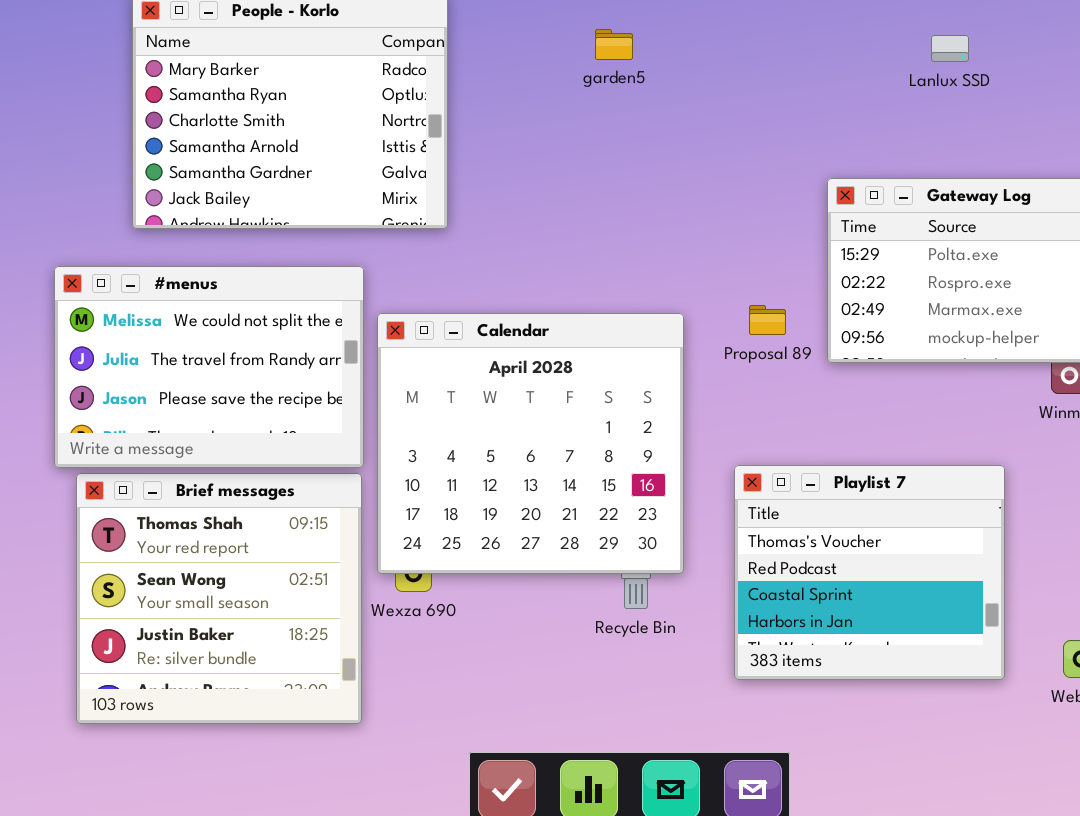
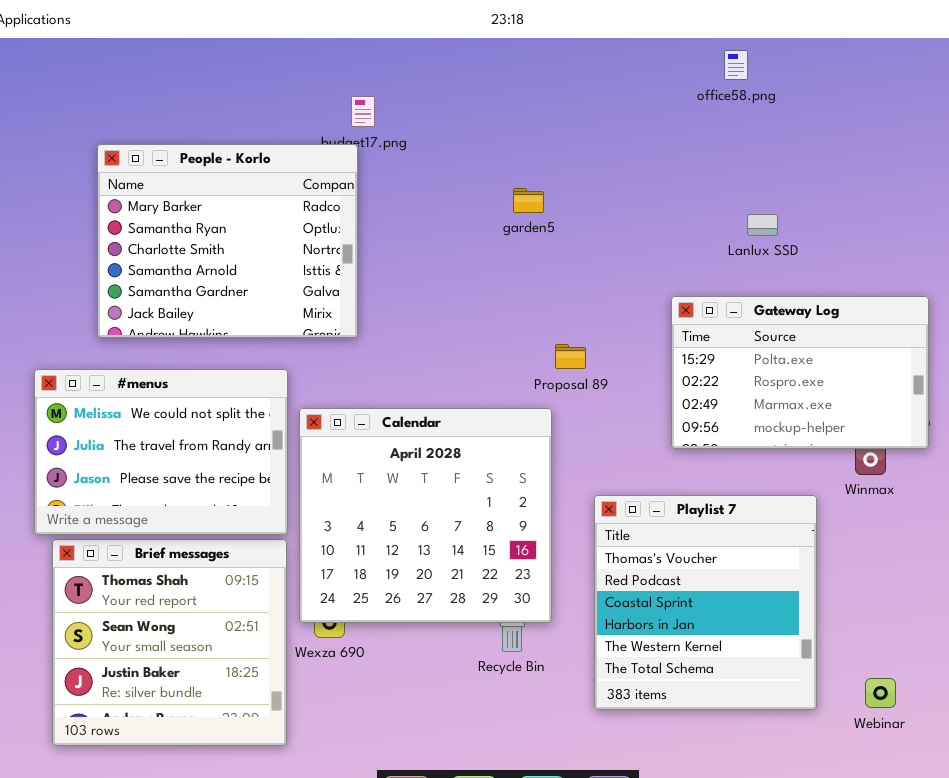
garden5: [595,29,633,60] -> [513,188,544,213], moved
Lanlux SSD: [931,35,969,62] -> [747,214,778,236], moved
Proposal 89: [749,305,786,335] -> [555,344,586,369], moved
Playlist 7: [734,465,1005,680] -> [594,495,817,710], resized

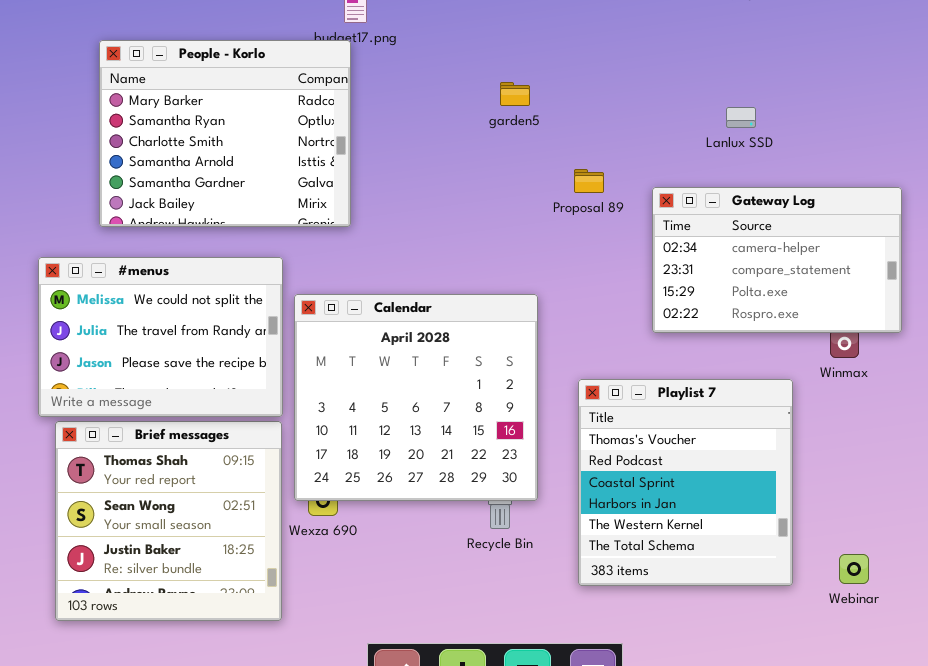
Gateway Log: [671,296,929,449] -> [652,187,902,333], scrolled up 2 rows
Proposal 89: [555,344,586,369] -> [574,169,604,193], moved

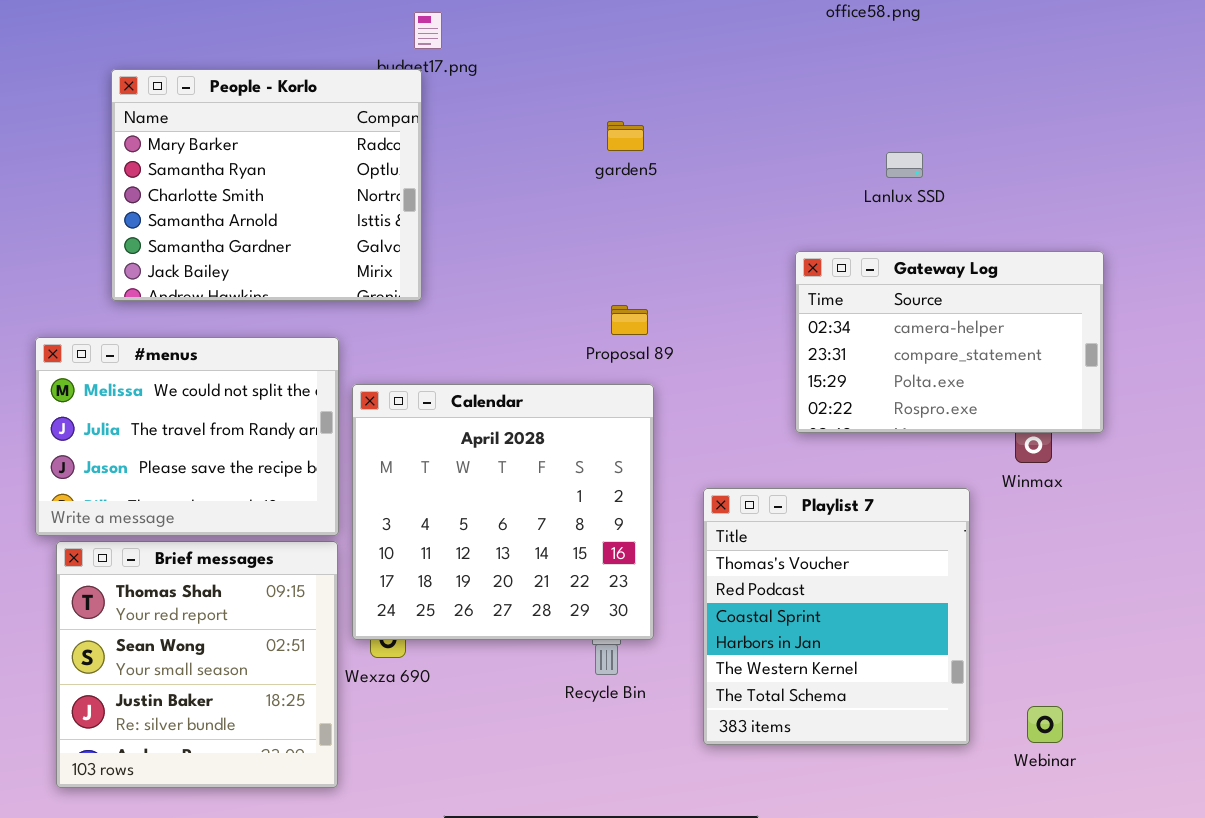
Proposal 89: [574,169,604,193] -> [611,305,648,335], moved

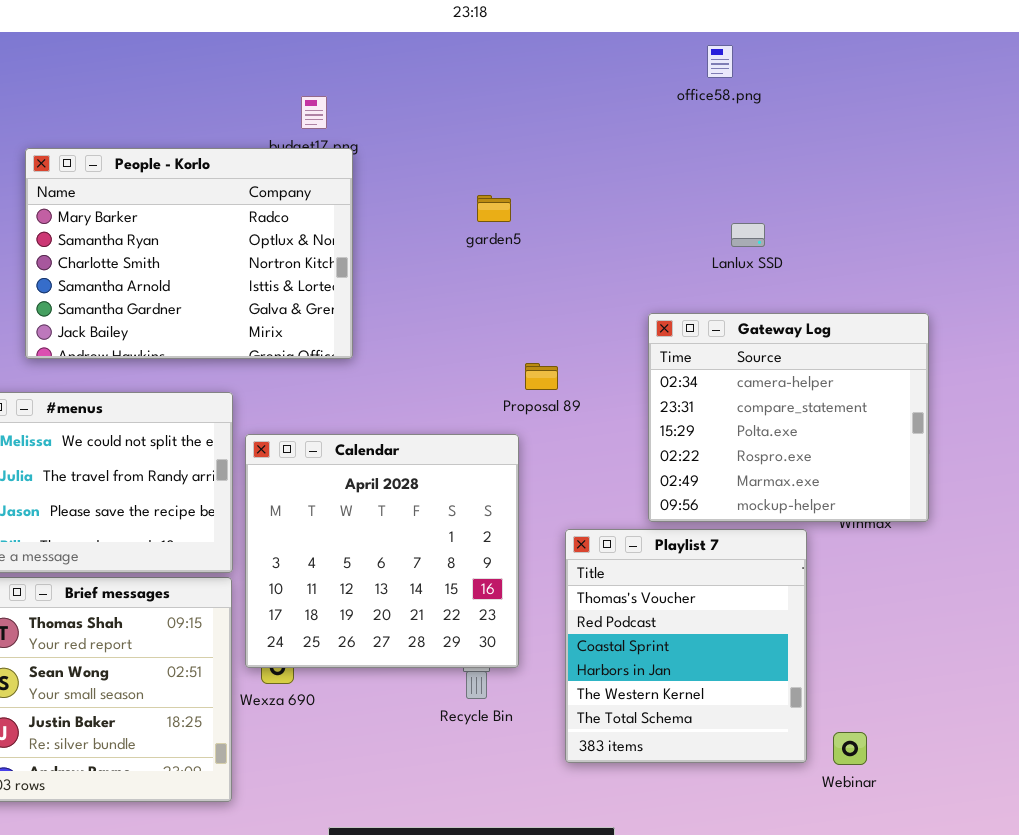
People - Korlo: [111,69,422,301] -> [25,148,353,359], resized
Gateway Log: [795,251,1104,433] -> [648,313,929,522], resized
Proposal 89: [611,305,648,335] -> [525,363,558,390], moved
Webinar: [1027,706,1063,743] -> [833,732,867,765], moved

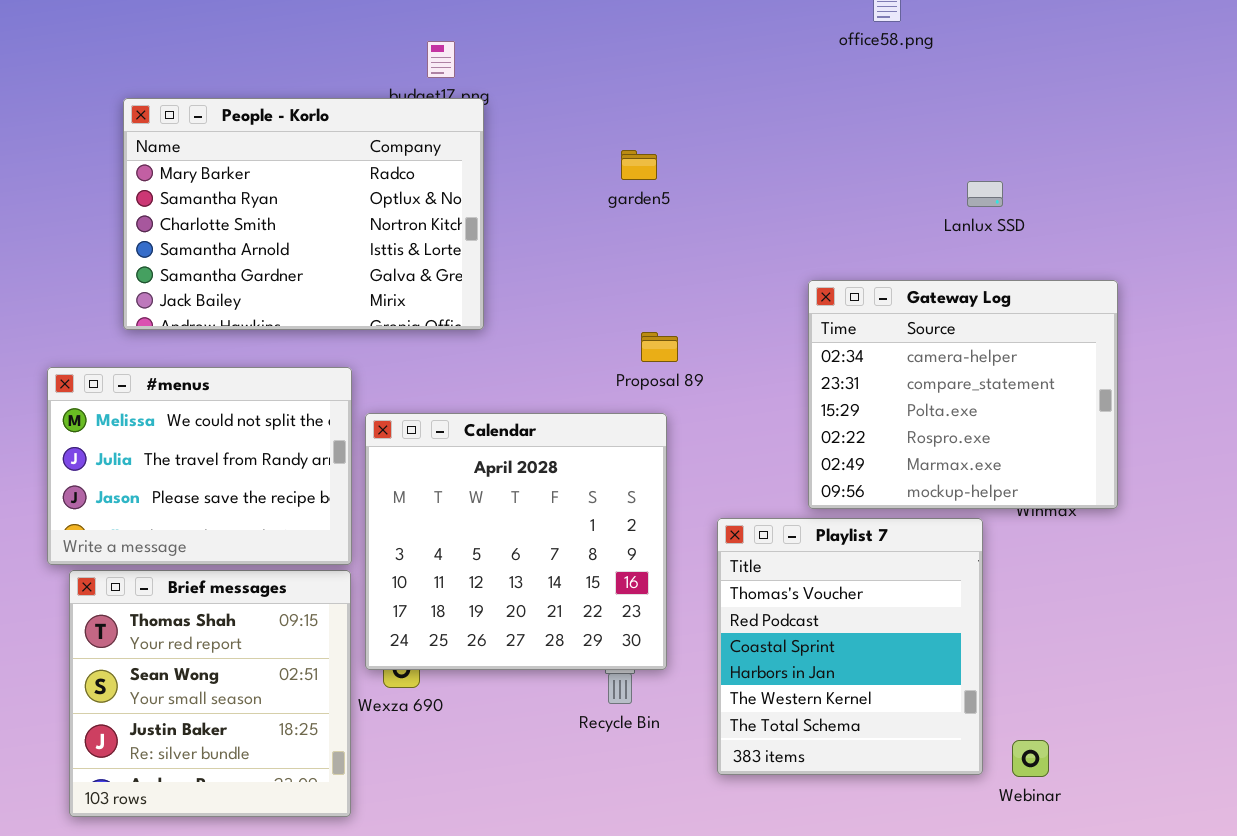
Lanlux SSD: [731,223,765,247] -> [967,181,1003,207], moved
Proposal 89: [525,363,558,390] -> [641,332,678,362], moved

